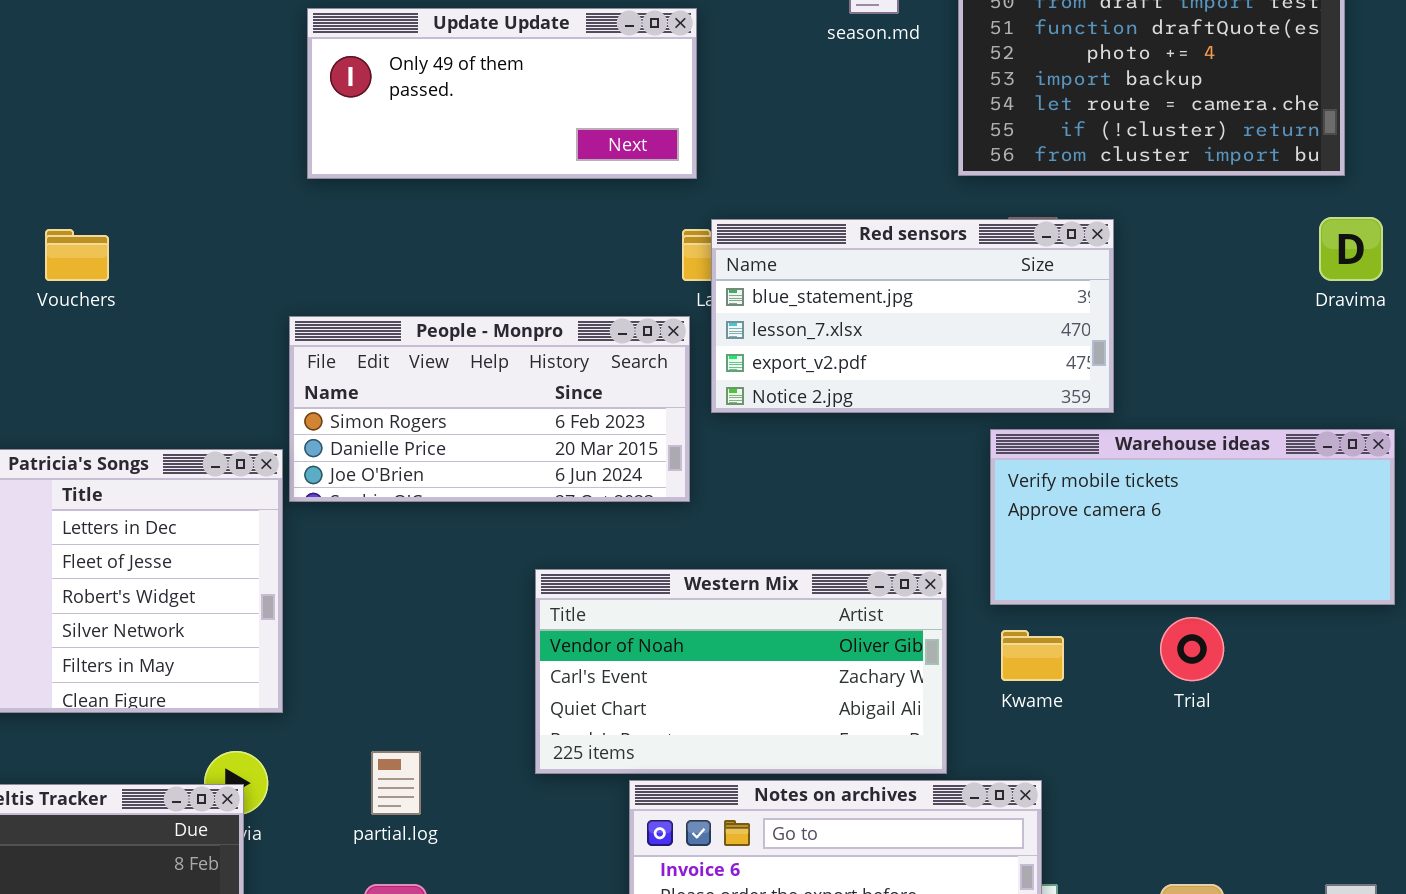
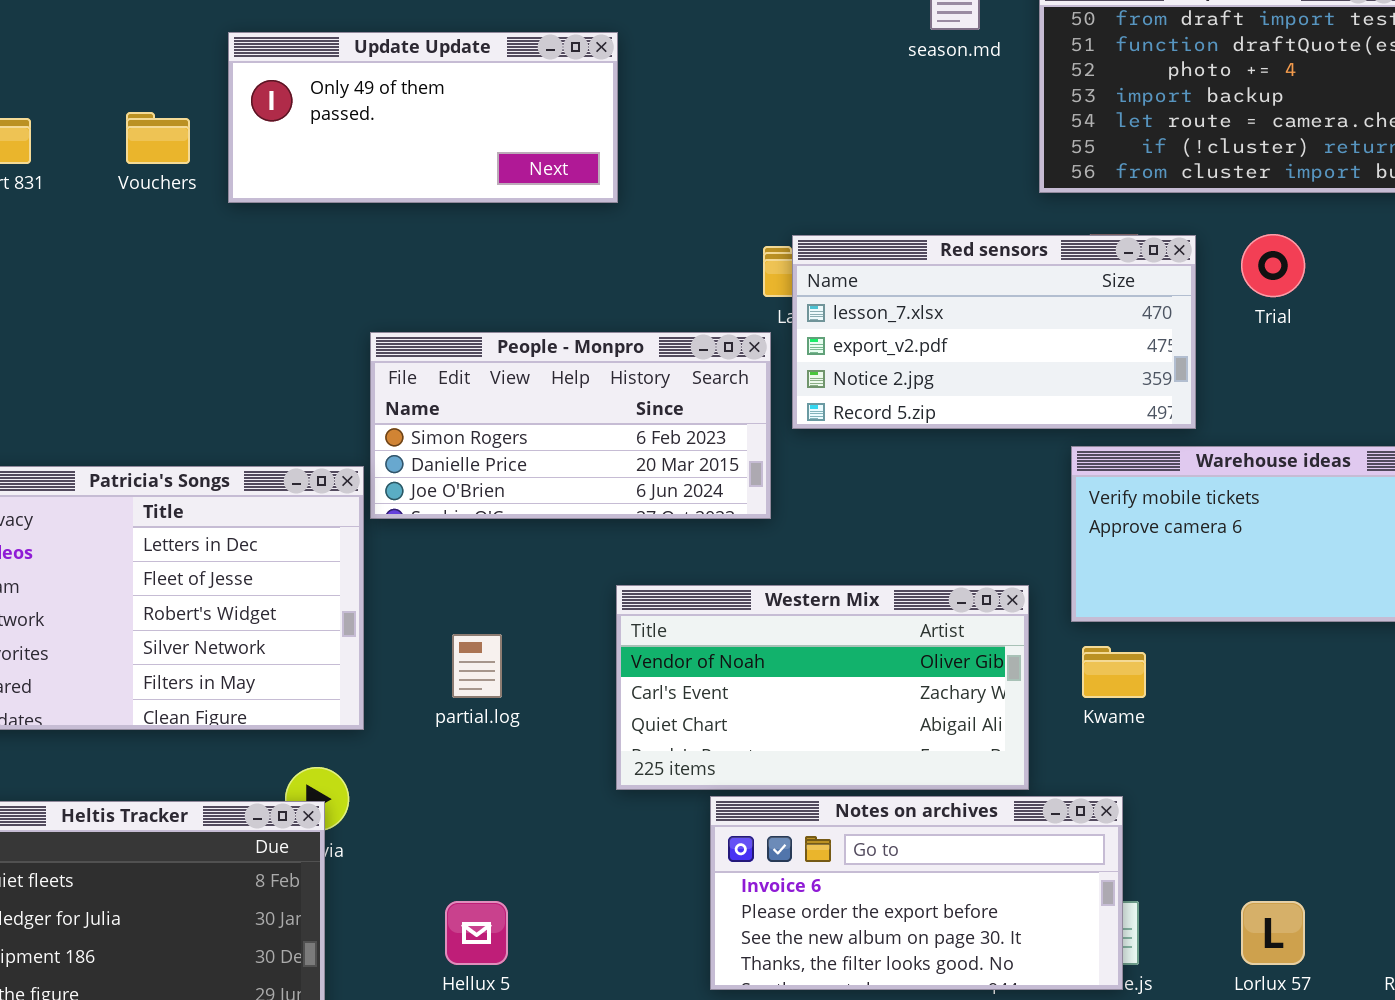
Update Update: [307,8,697,179] -> [228,32,618,203], moved
Red sensors: [711,219,1114,413] -> [792,235,1196,429], scrolled down 1 row
Vouchers: [45,229,109,281] -> [126,112,190,164], moved
Trial: [1160,617,1224,681] -> [1241,234,1305,297], moved
partial.log: [371,751,421,815] -> [452,634,502,698], moved

